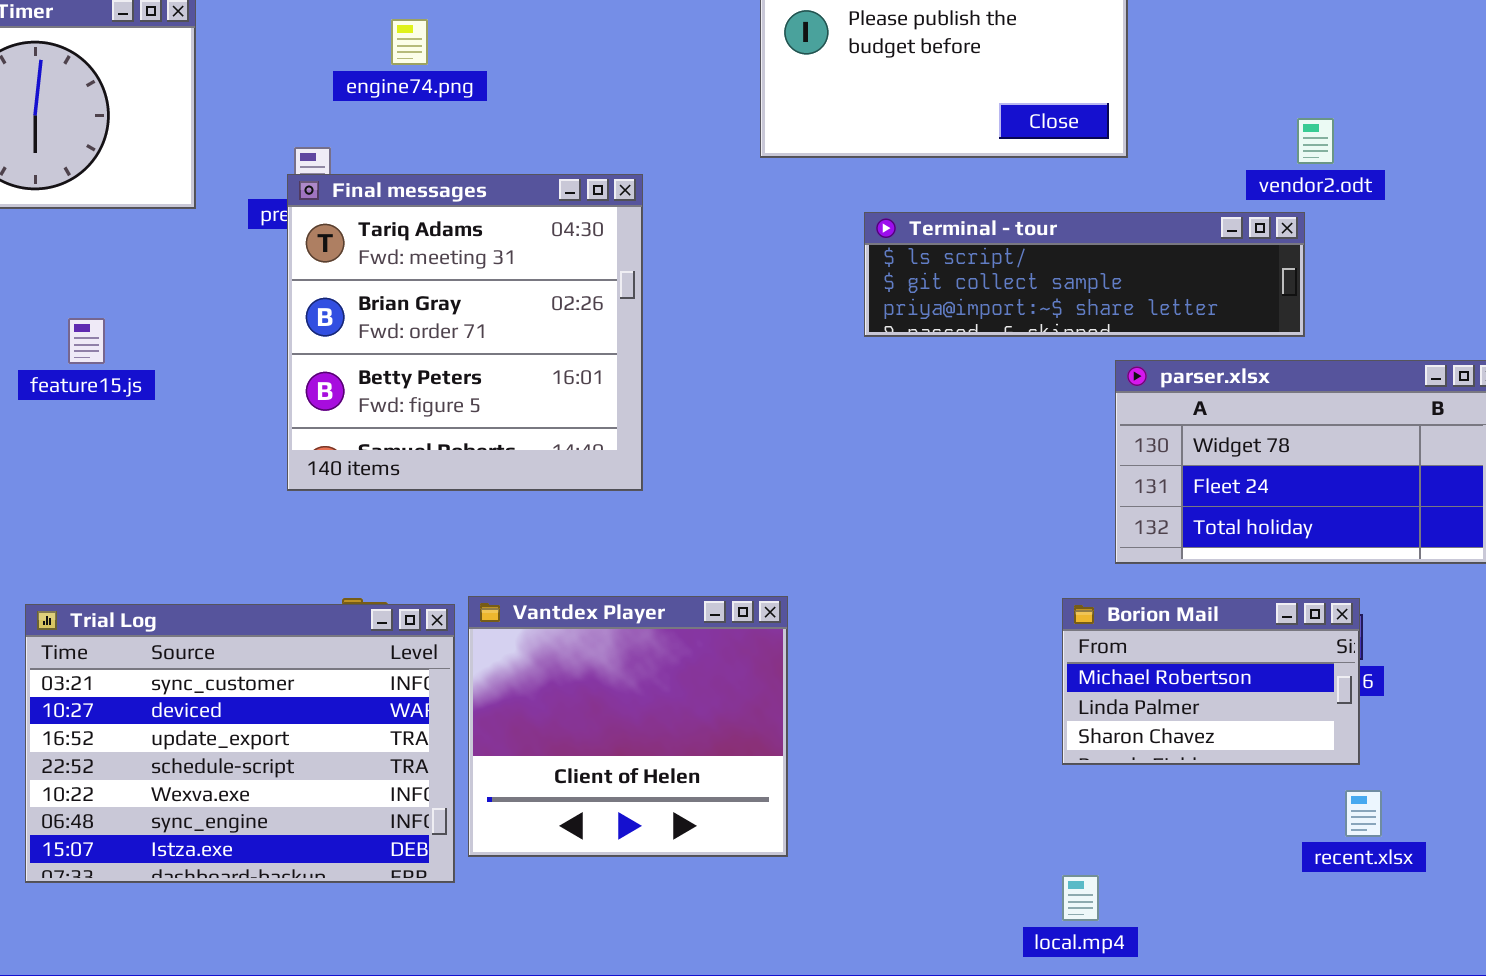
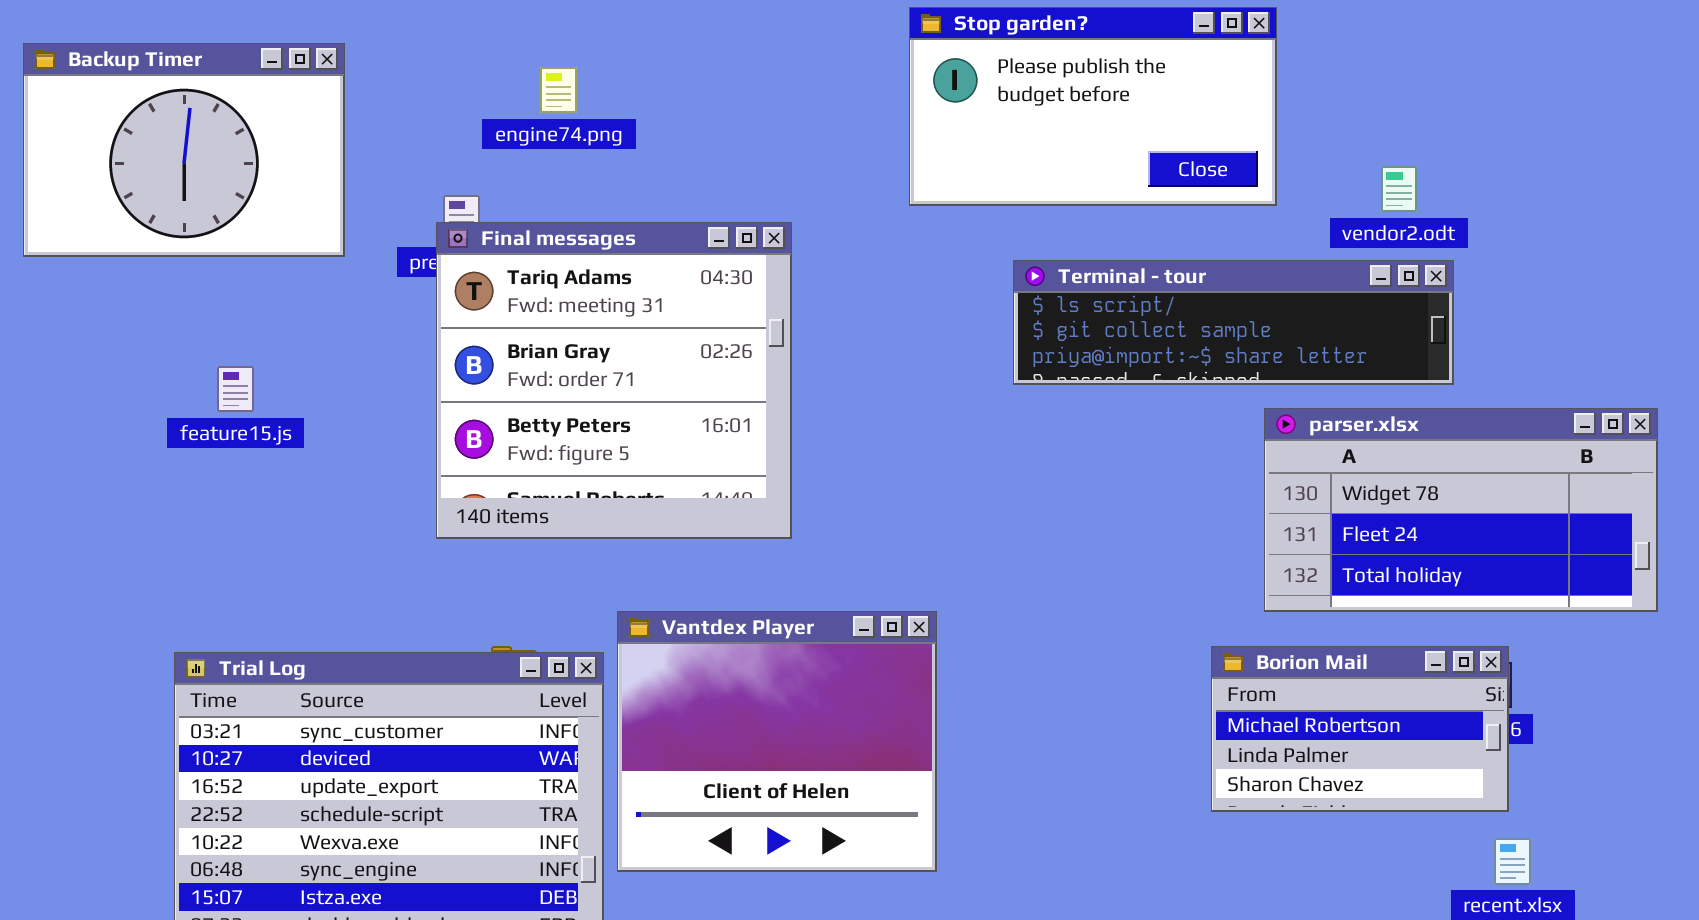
vendor2.odt: [1297,118,1334,164] -> [1381,166,1417,212], moved
Vantdex Player: [468,596,788,857] -> [617,611,937,872], moved

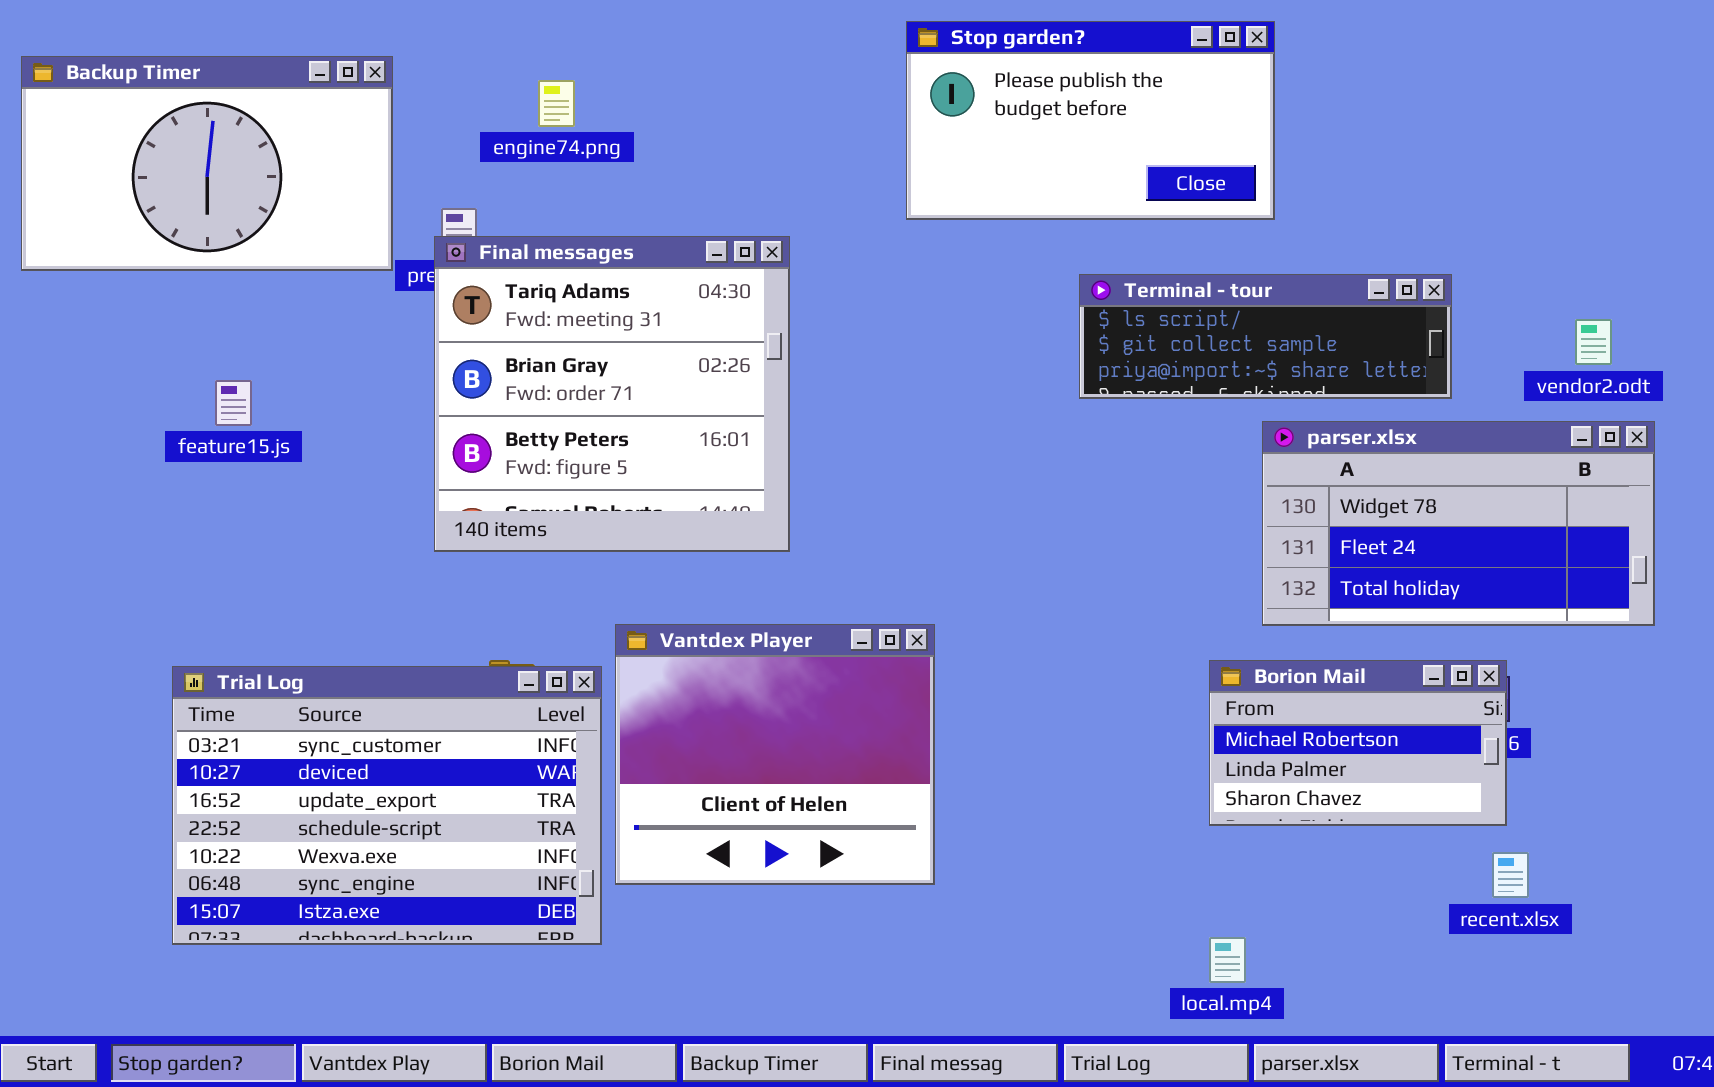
Backup Timer: [23,43,345,257] -> [21,56,393,271], resized
vendor2.odt: [1381,166,1417,212] -> [1575,319,1612,365], moved
Terminal - tour: [1013,260,1454,385] -> [1079,274,1452,399], resized

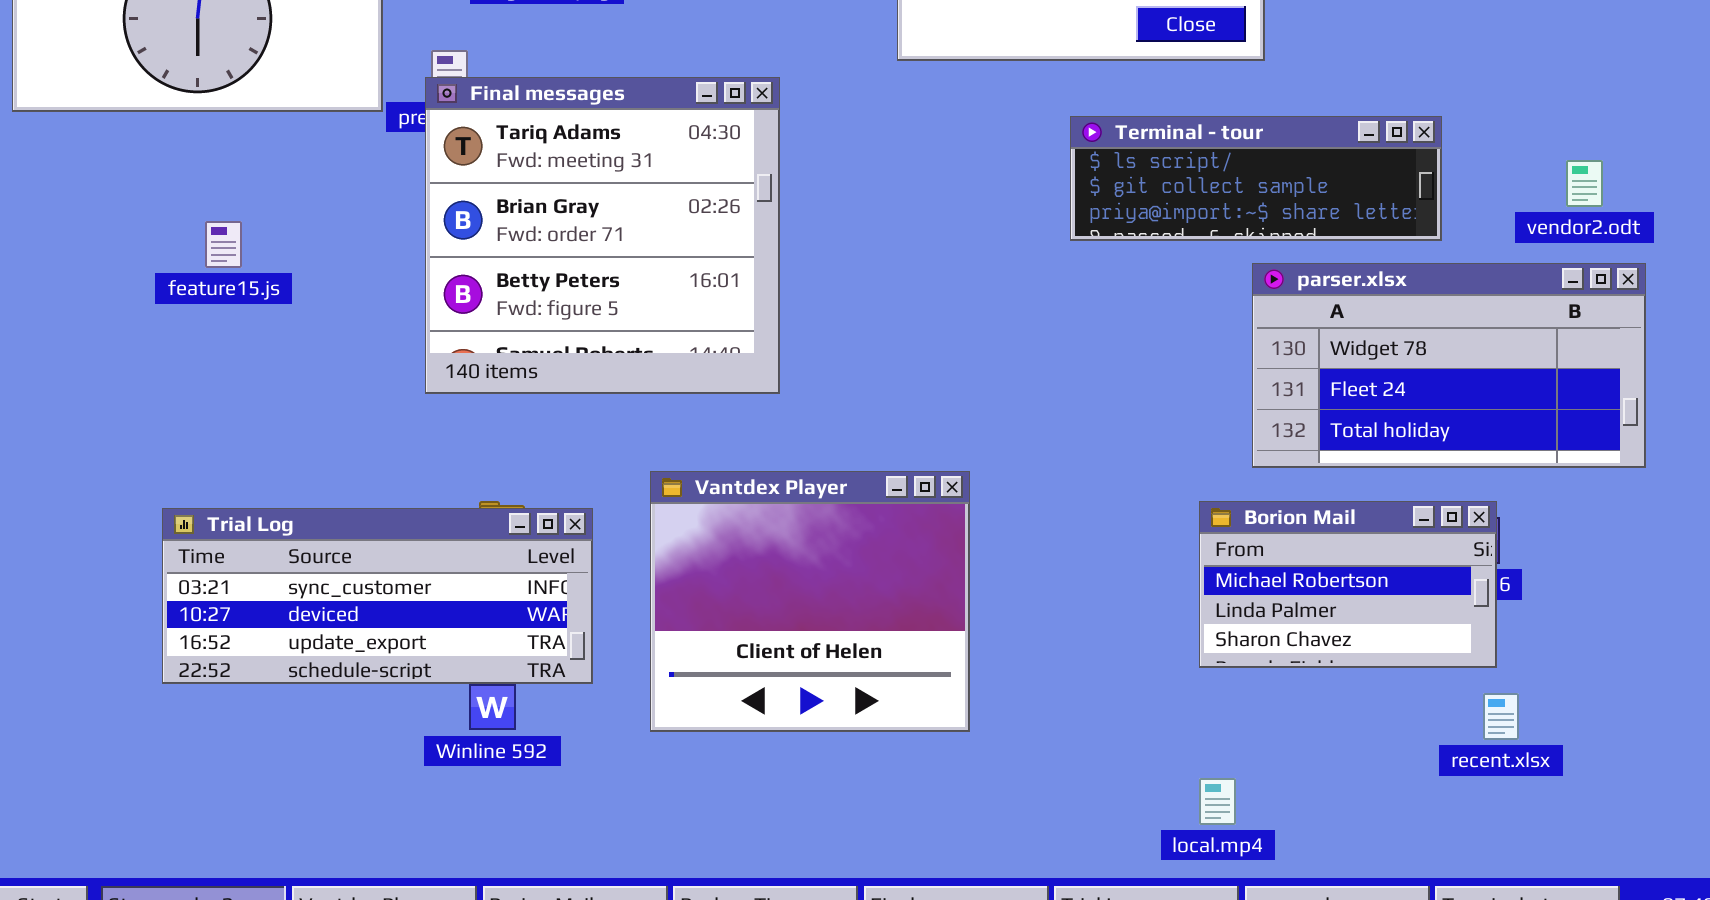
Vantdex Player: [615,624,935,885] -> [650,471,970,732], moved
Trial Log: [172,666,602,945] -> [162,508,593,684], resized

